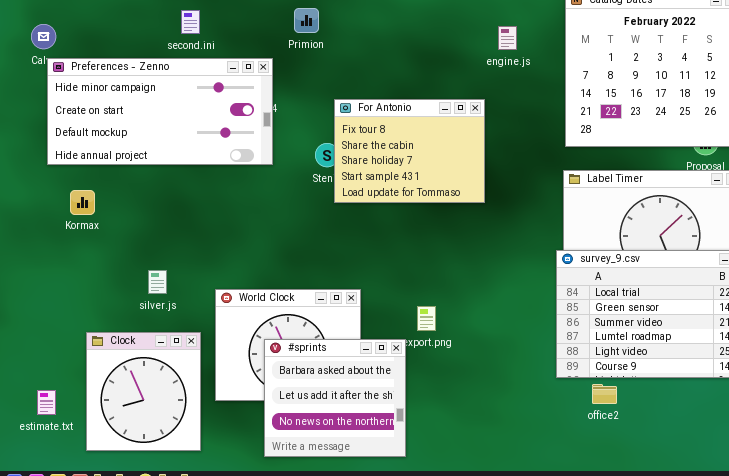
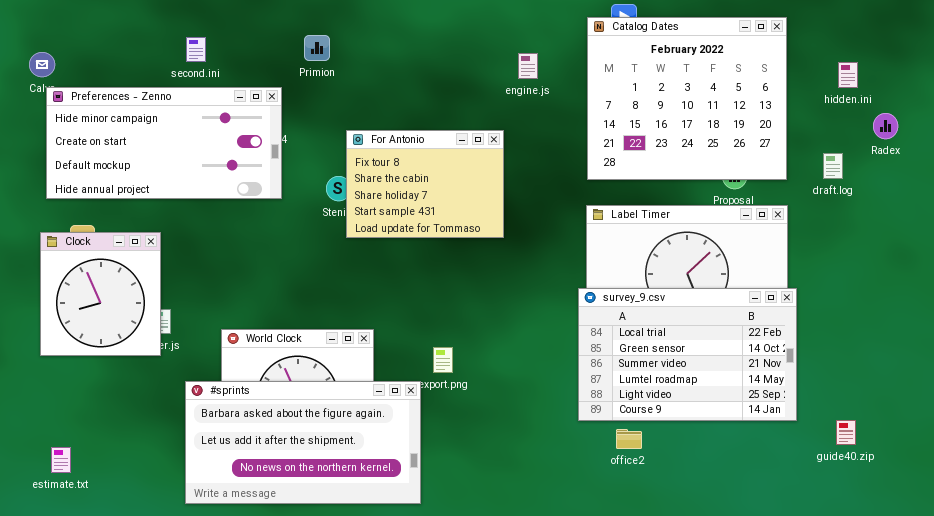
Clock: [86,332,201,451] -> [40,232,161,356], moved
#sprints: [264,339,406,457] -> [185,381,421,504], resized
estimate.txt: [37,390,56,415] -> [51,447,71,473], moved

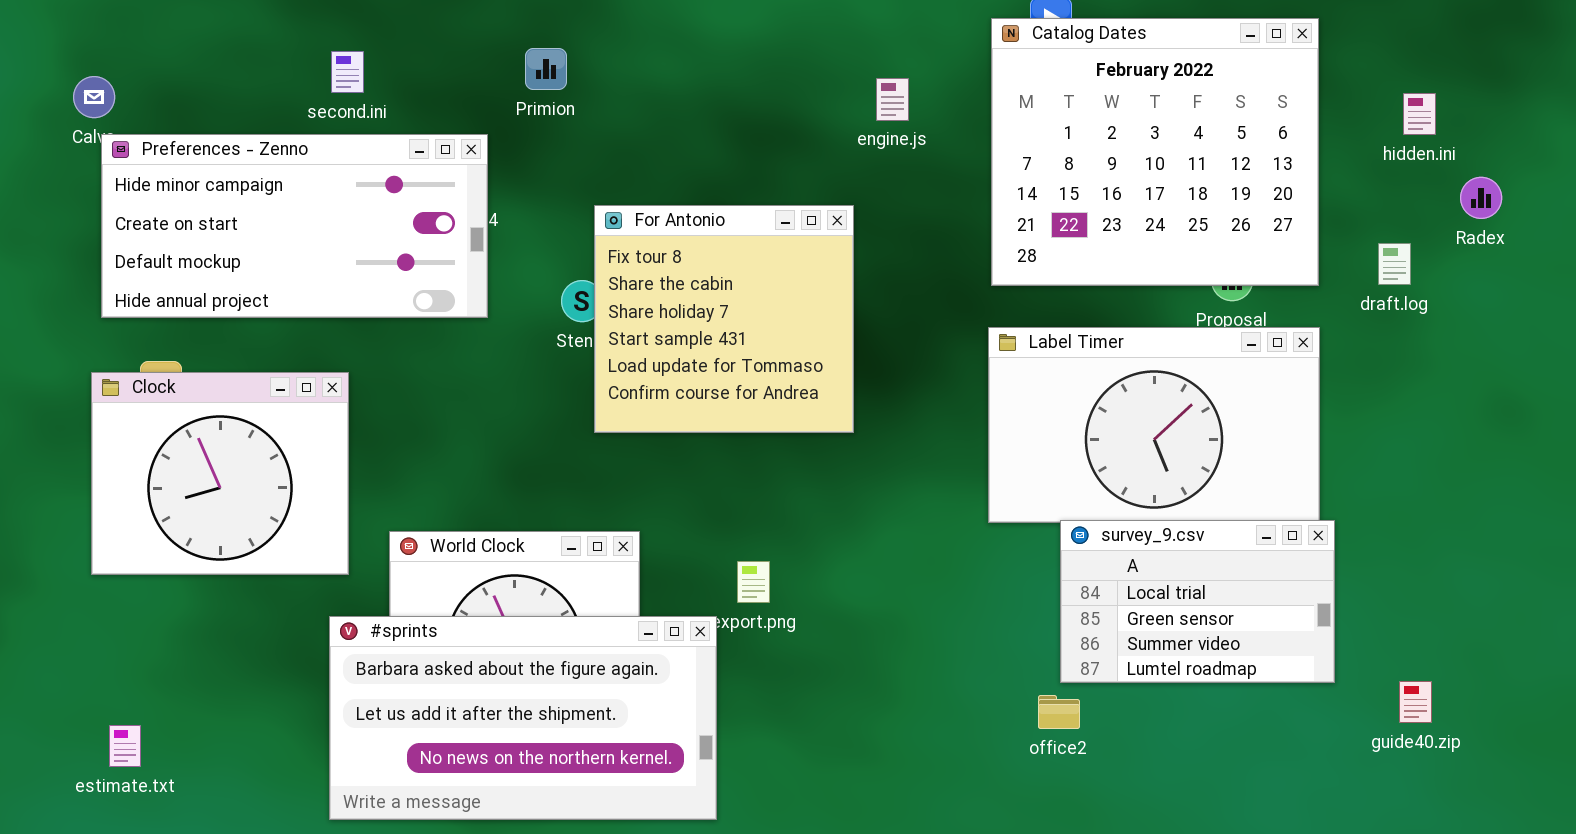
For Antonio: [346,130,504,238] -> [594,205,854,433], resized
Clock: [40,232,161,356] -> [91,372,349,575], resized
survey_9.csv: [578,288,797,421] -> [1060,520,1335,683], resized

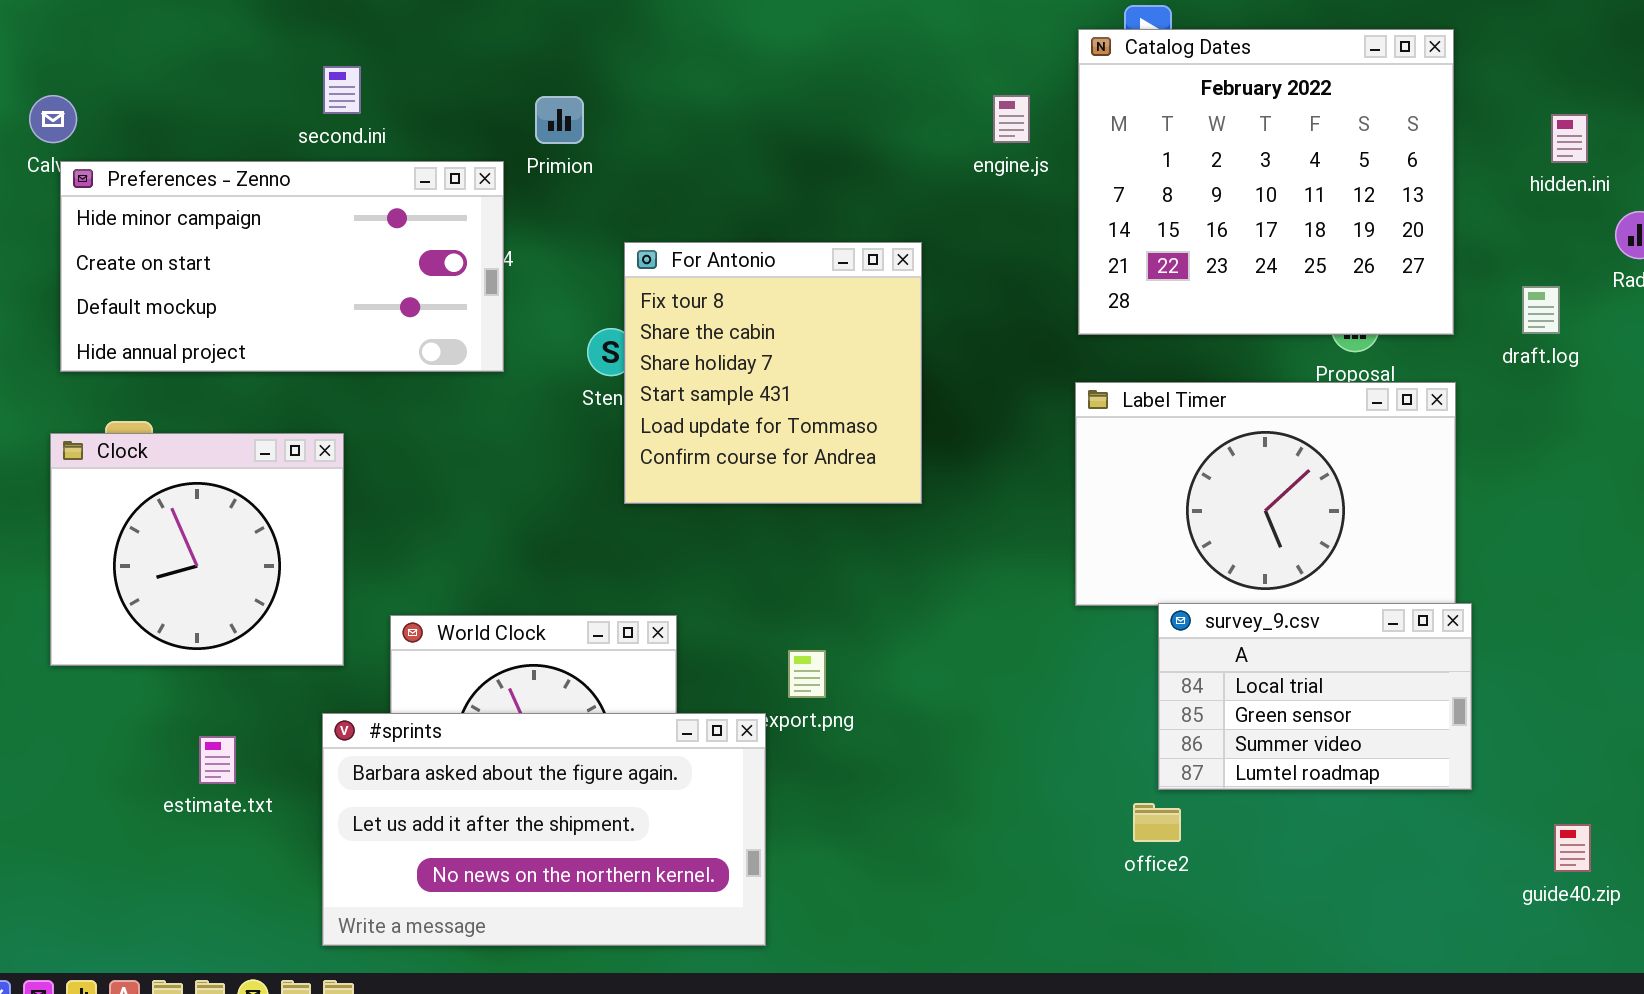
Primion: [525,48,567,90] -> [535,96,584,144], moved
engine.js: [876,78,909,121] -> [993,95,1030,143], moved
guide40.zip: [1399,681,1432,723] -> [1554,824,1591,872], moved
estimate.txt: [109,725,141,767] -> [199,736,236,784], moved

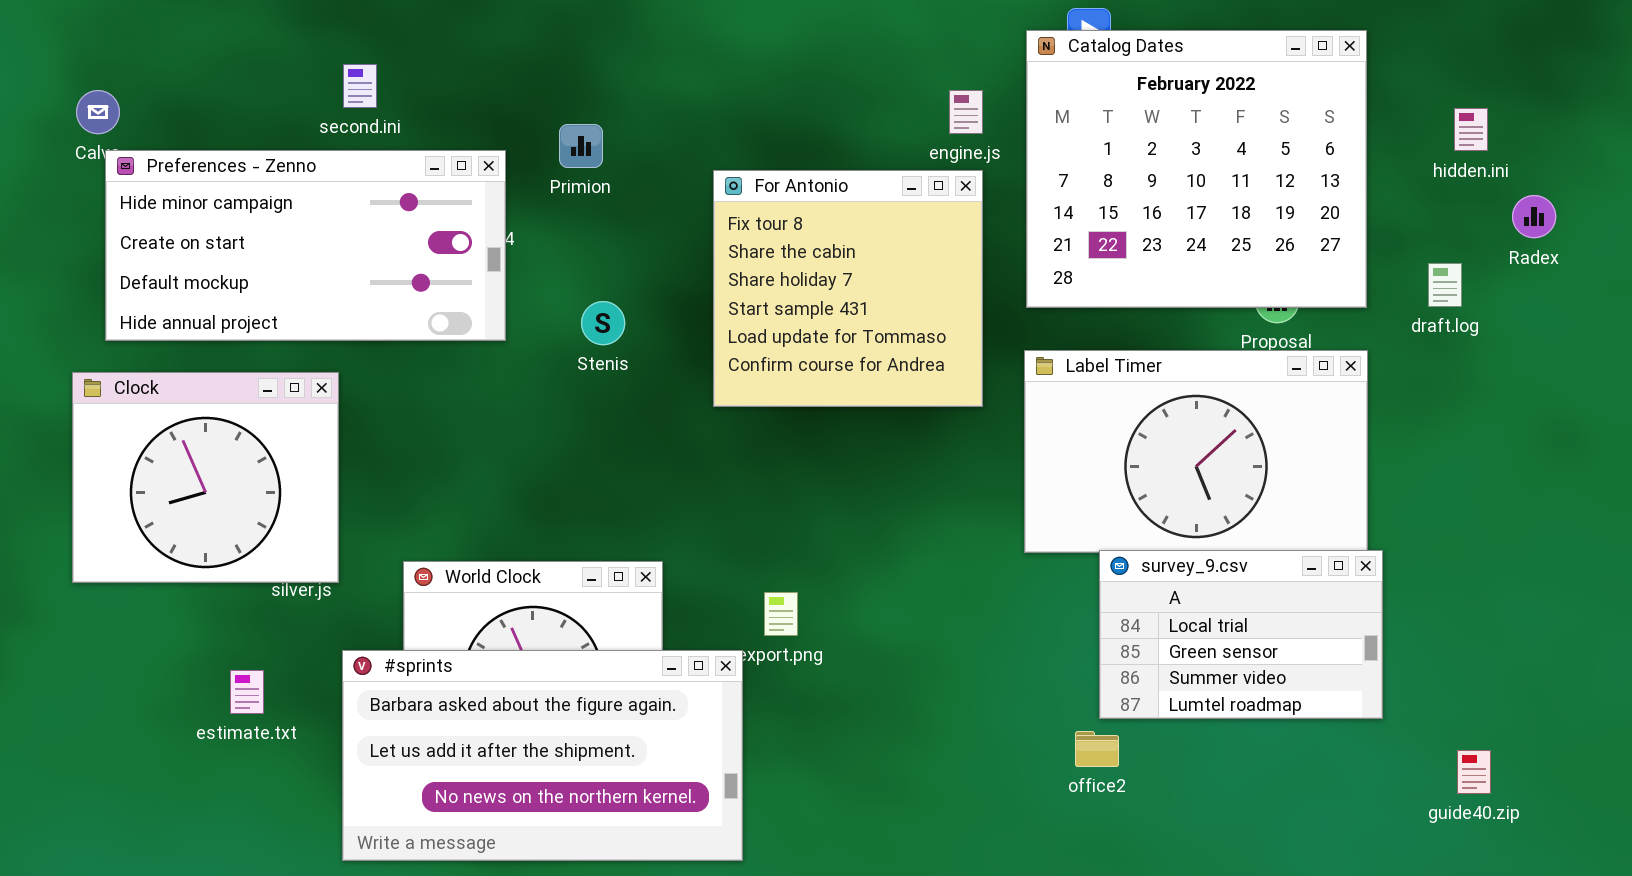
Primion: [535,96,584,144] -> [559,124,603,168], moved
For Antonio: [624,242,922,504] -> [713,170,983,407], moved
Clock: [50,433,344,666] -> [72,372,339,583], moved

